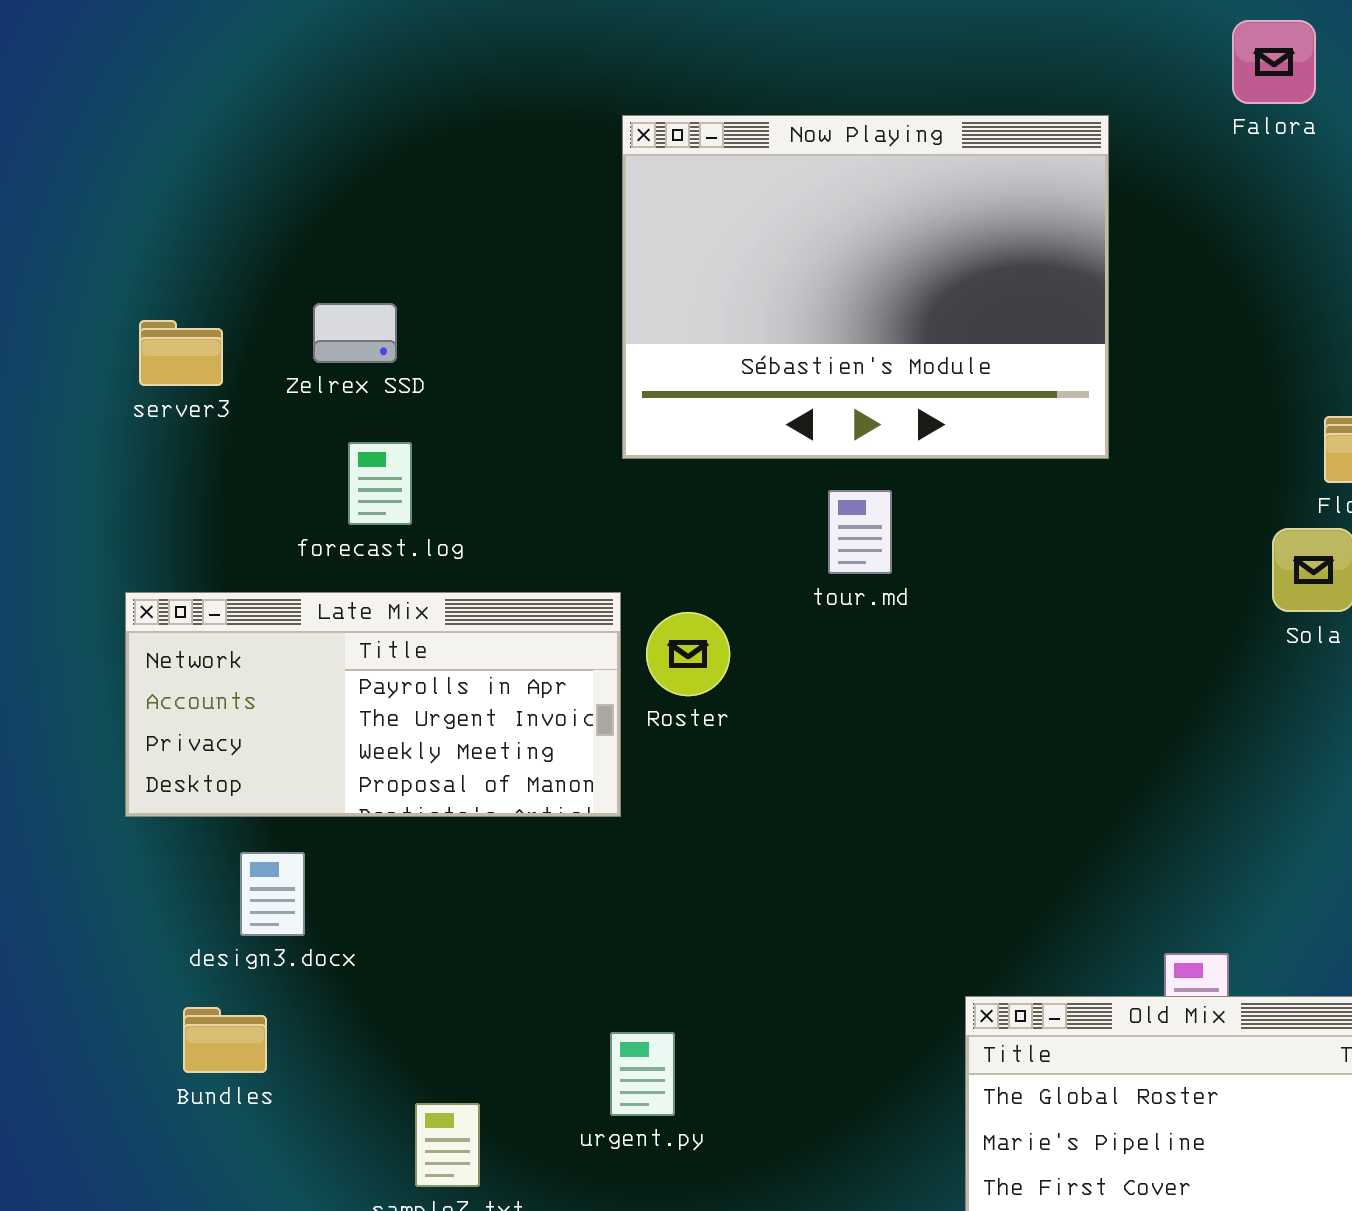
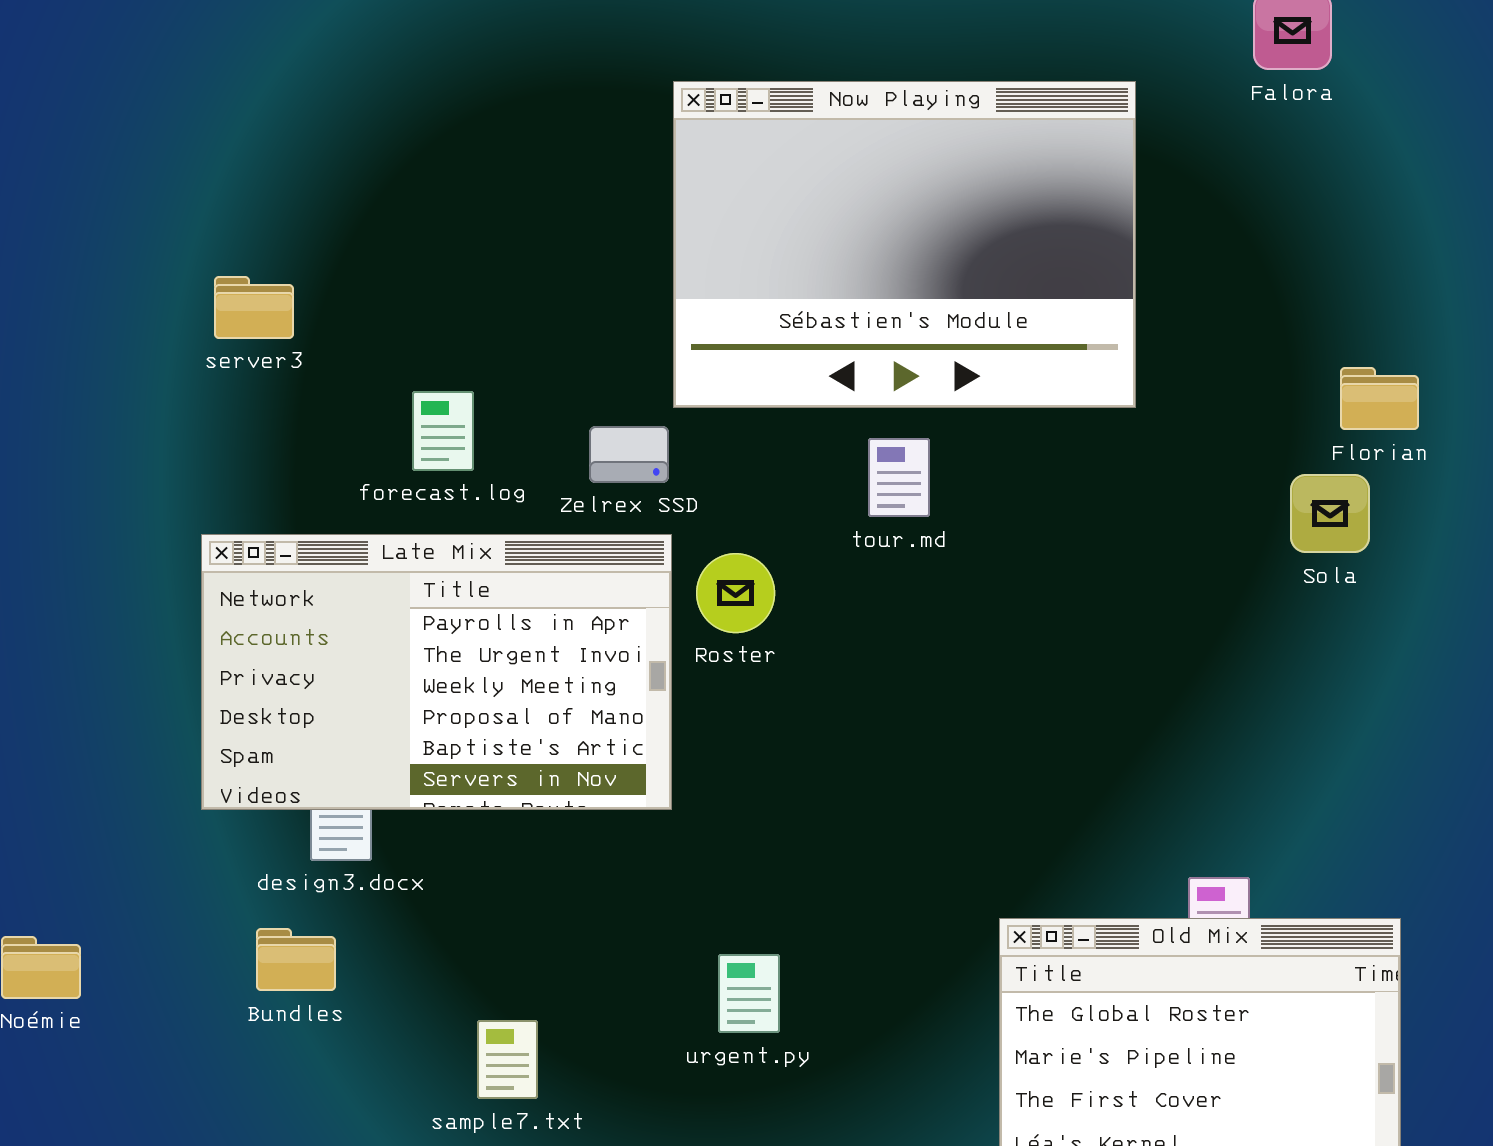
Zelrex SSD: [313,303,397,363] -> [589,426,669,483], moved
Late Mix: [125,592,621,817] -> [201,534,672,810], resized
urgent.py: [610,1032,675,1116] -> [718,954,780,1033], moved

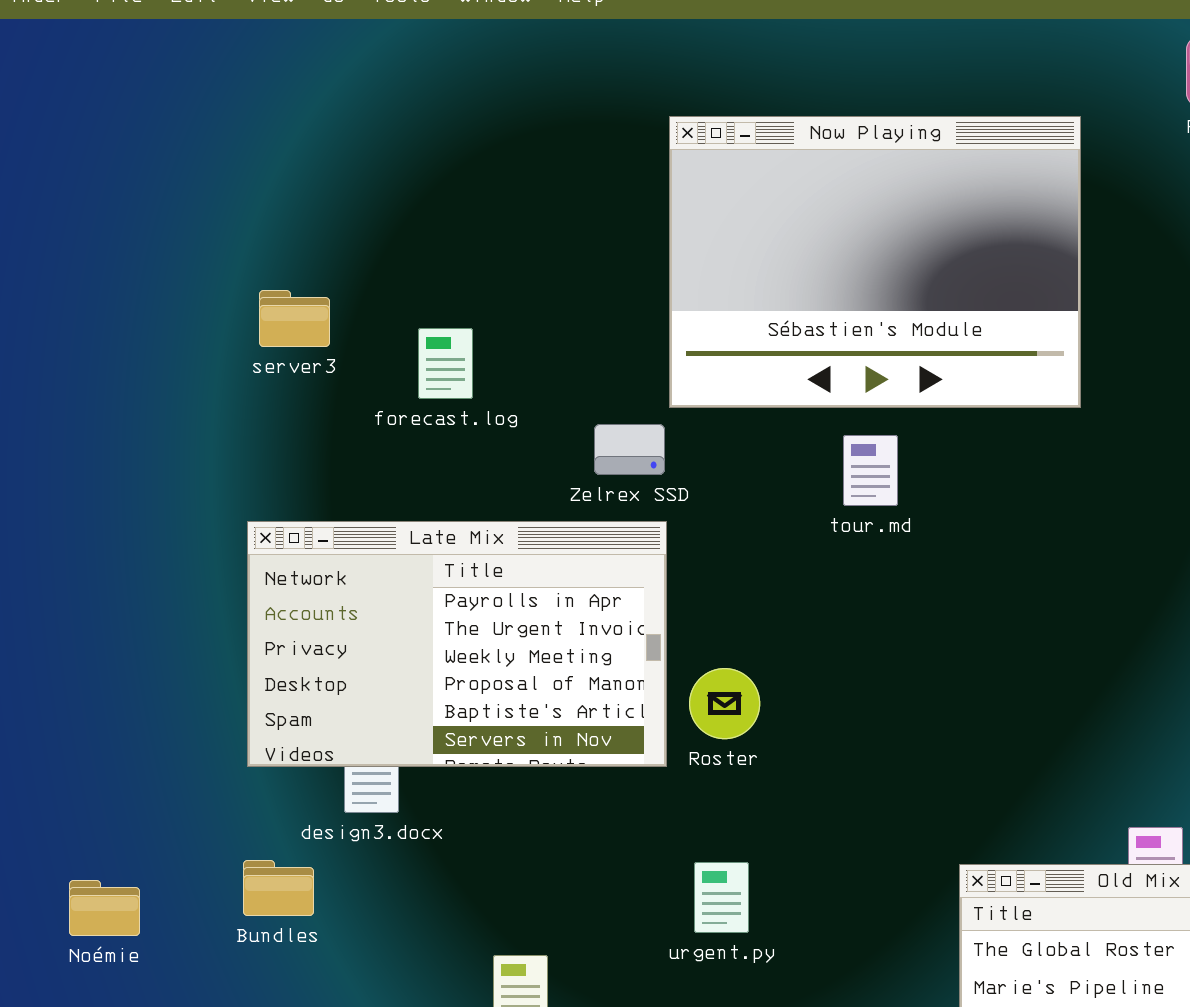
forecast.log: [412,391,474,471] -> [418,328,473,399], moved
Roster: [696,553,775,633] -> [689,668,760,739], moved
Bundles: [256,928,336,991] -> [243,860,314,916], moved
urgent.py: [718,954,780,1033] -> [694,862,749,933], moved

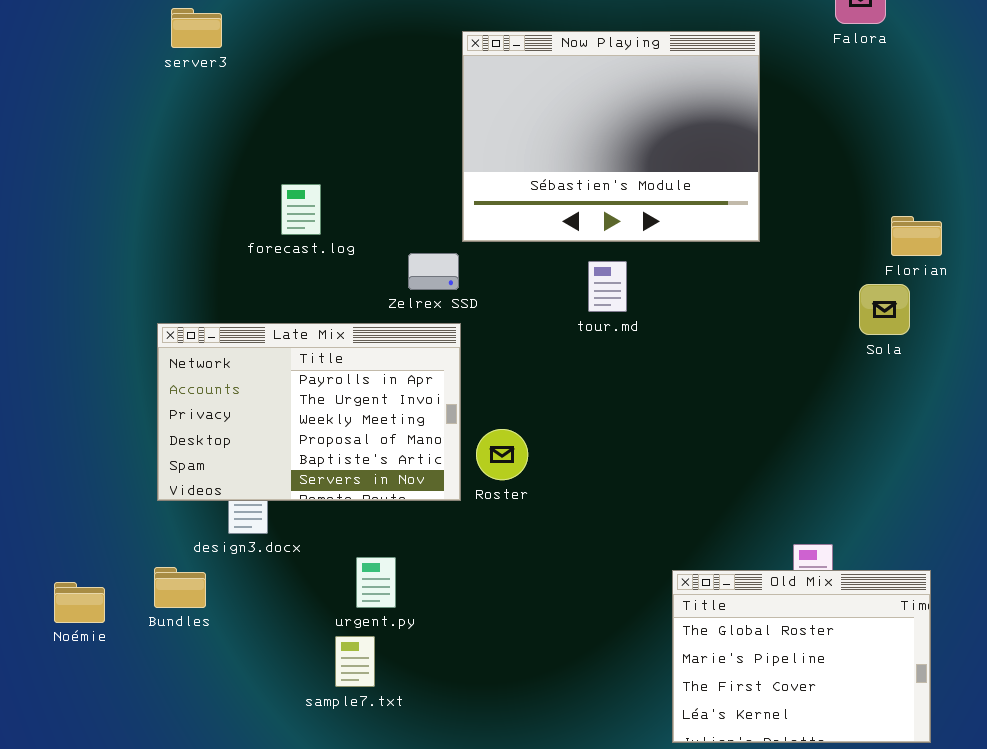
server3: [259,290,330,347] -> [171,8,222,48], moved
urgent.py: [694,862,749,933] -> [356,557,396,608], moved
Noémie: [69,880,140,936] -> [54,582,105,623], moved

